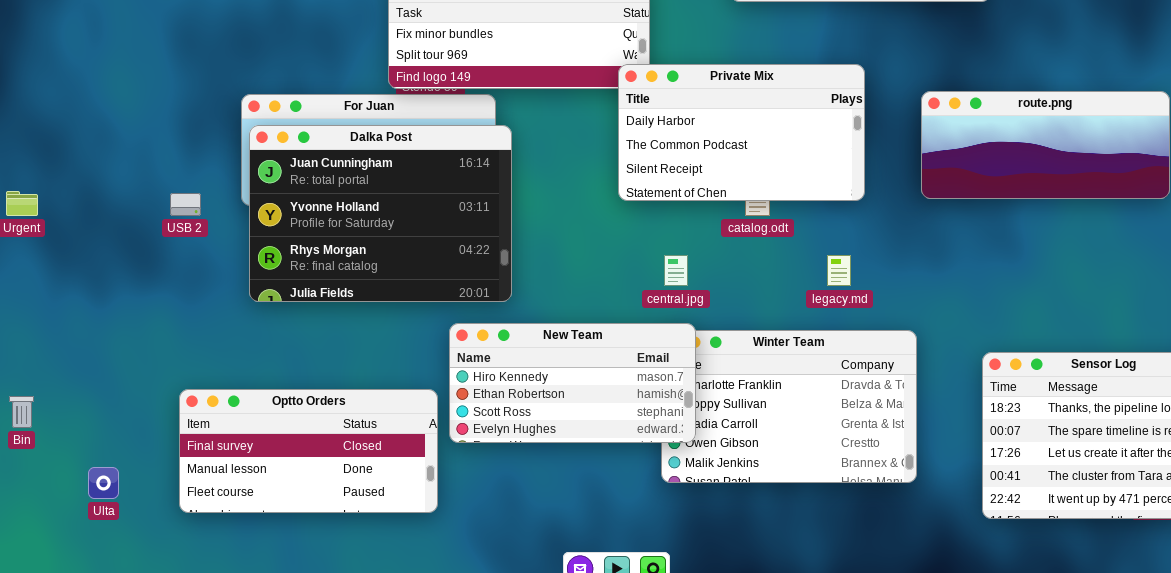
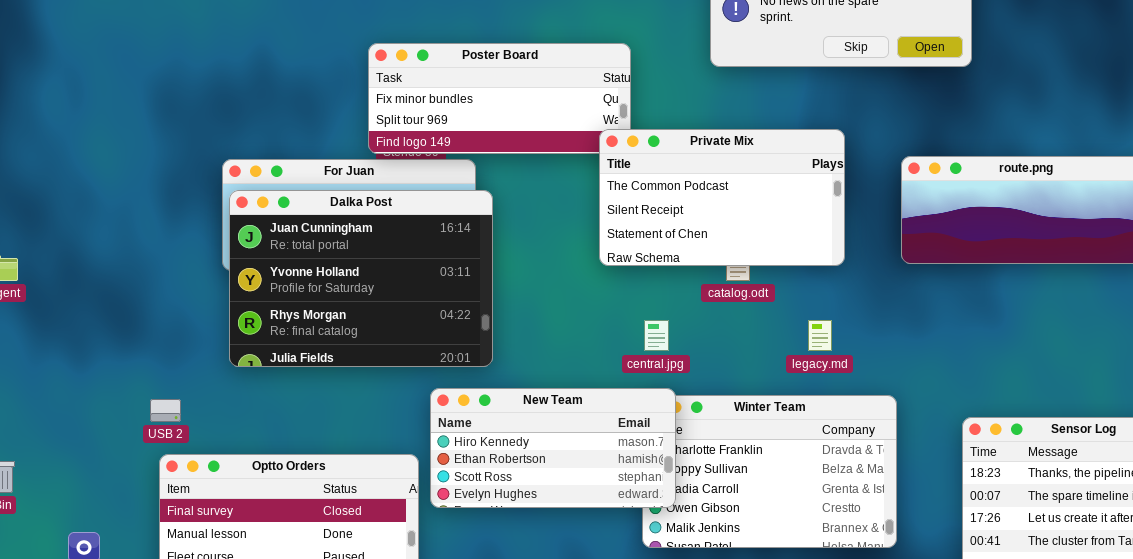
Private Mix: [618,64,865,201] -> [599,129,845,266], scrolled down 1 row
USB 2: [170,193,201,216] -> [150,399,181,422], moved

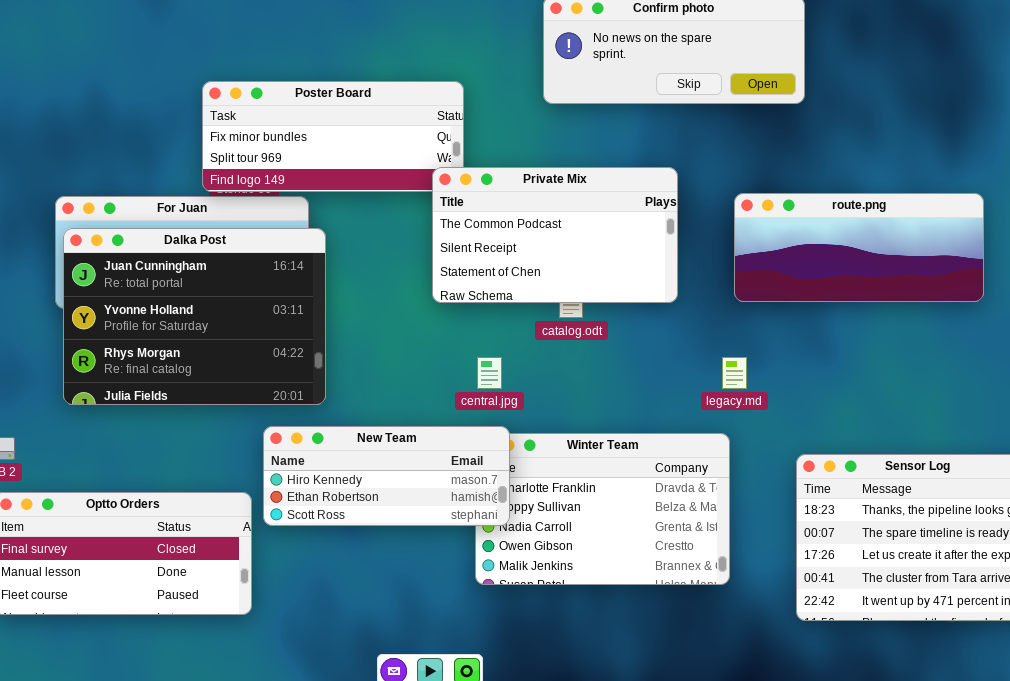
legacy.md: [808,320,832,351] -> [722,357,747,389], moved
New Team: [430,388,676,508] -> [263,426,510,526], resized

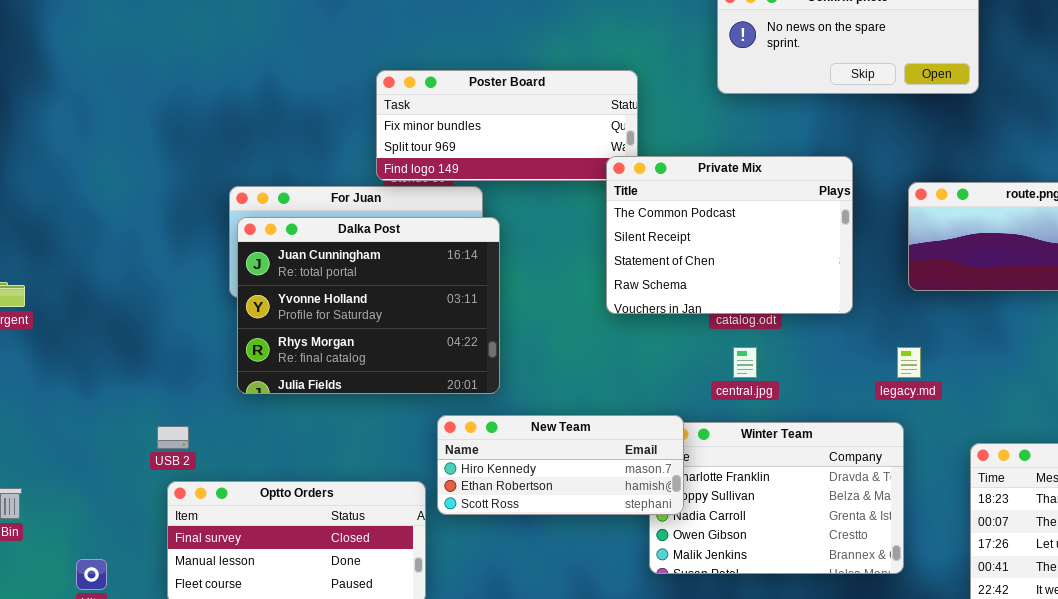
Private Mix: [432,167,678,303] -> [606,156,853,314], resized
central.jpg: [477,357,502,389] -> [733,347,757,378], moved

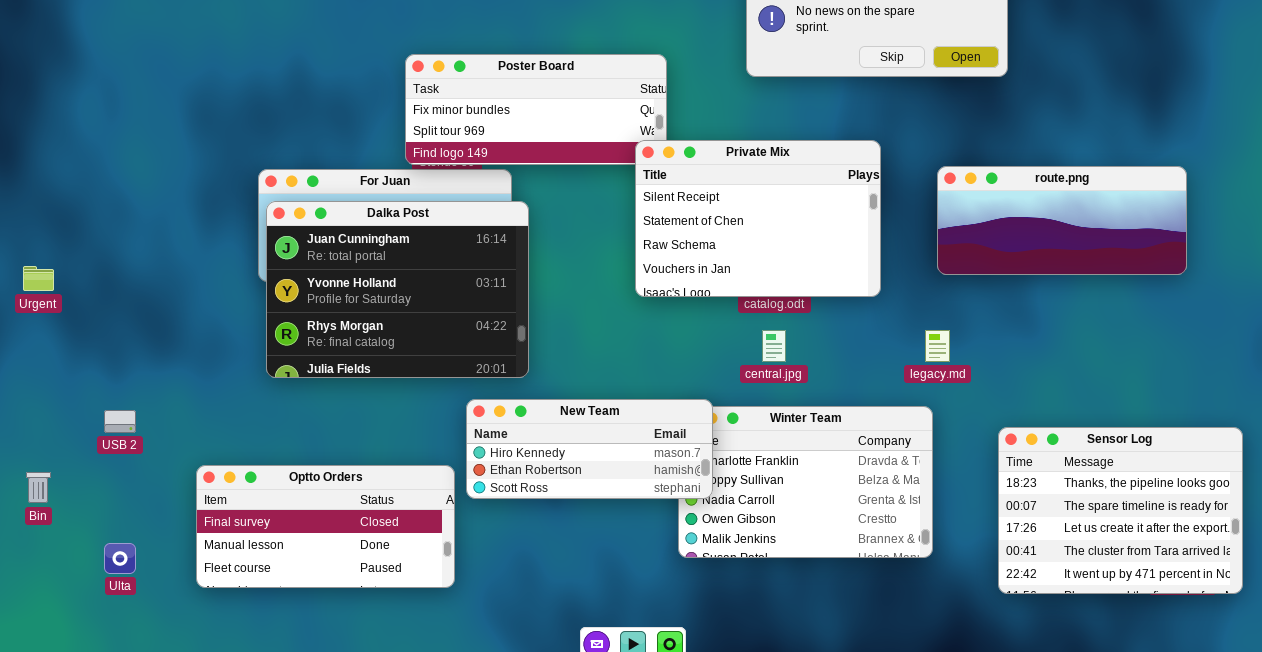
Private Mix: [606,156,853,314] -> [635,140,881,297], scrolled down 1 row
USB 2: [157,426,189,449] -> [104,410,136,433], moved

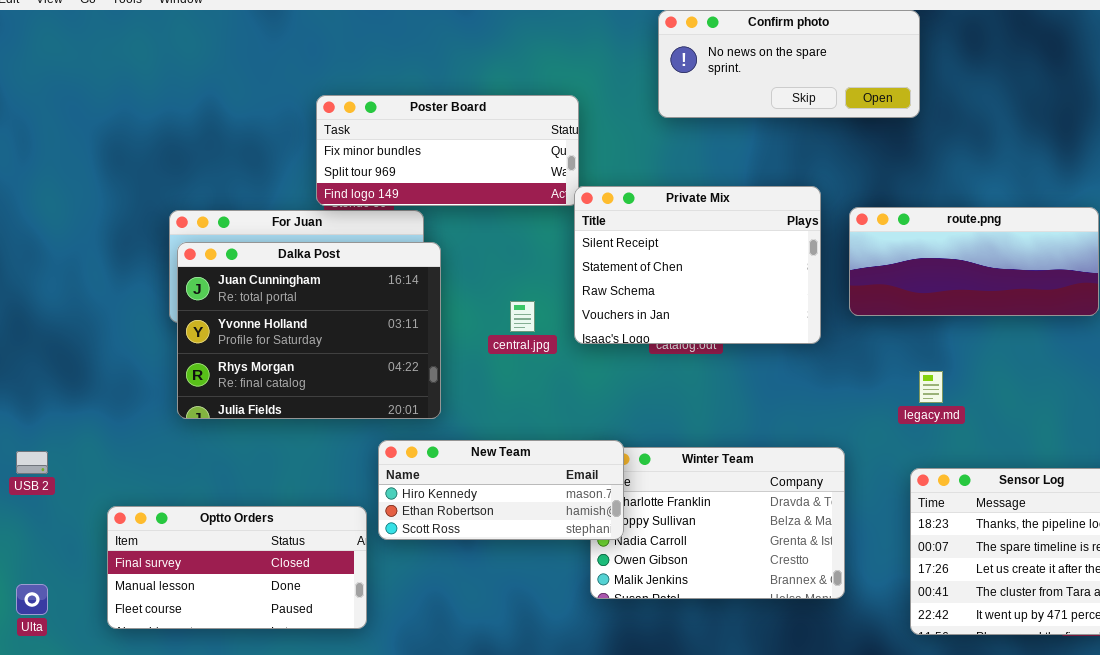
Private Mix: [635,140,881,297] -> [574,186,821,344], moved
central.jpg: [762,330,786,362] -> [510,301,535,332], moved
legacy.md: [925,330,950,362] -> [919,371,943,403], moved

